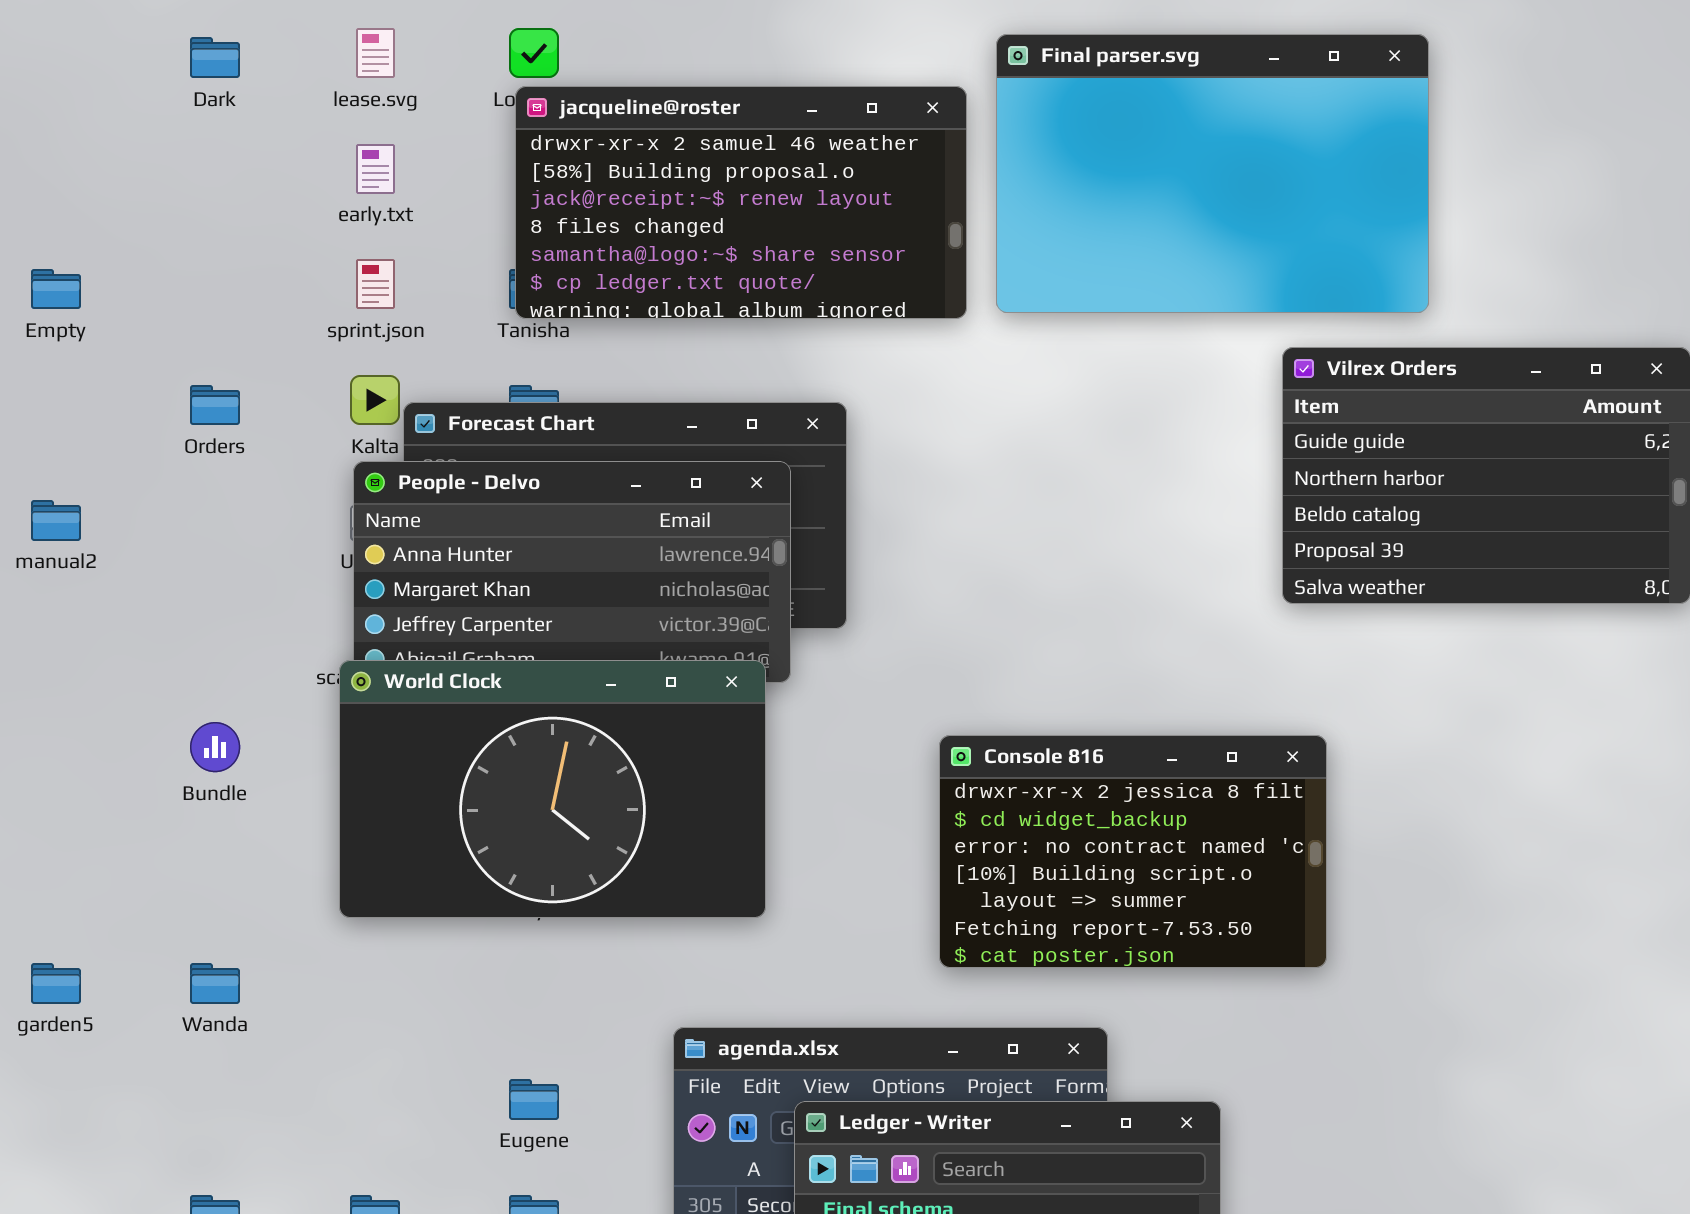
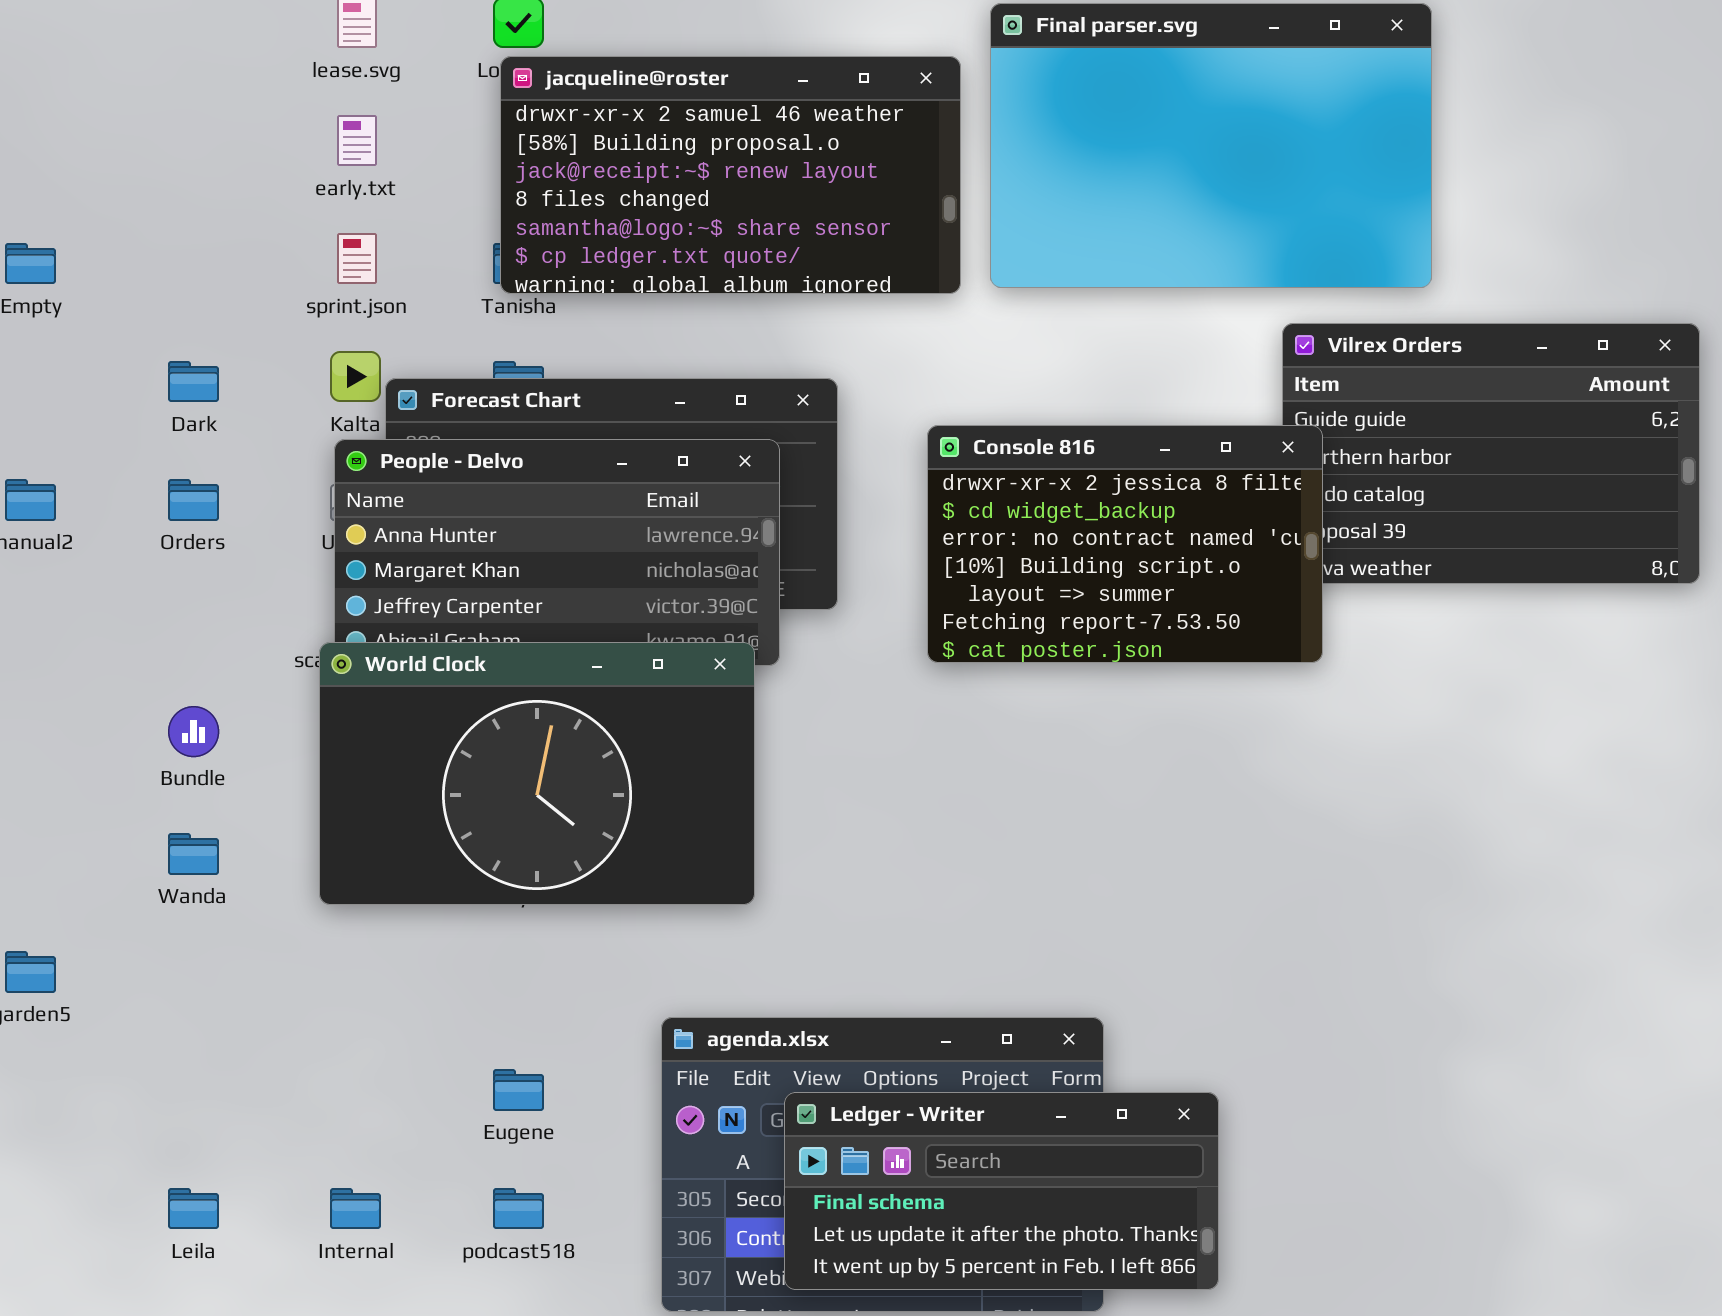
Dark: [190,37,240,78] -> [168,361,219,402], moved
Orders: [190,385,240,425] -> [168,479,219,521], moved
Console 816: [939,735,1327,968] -> [927,425,1323,663], moved
Wanda: [190,963,240,1004] -> [168,833,219,875], moved

